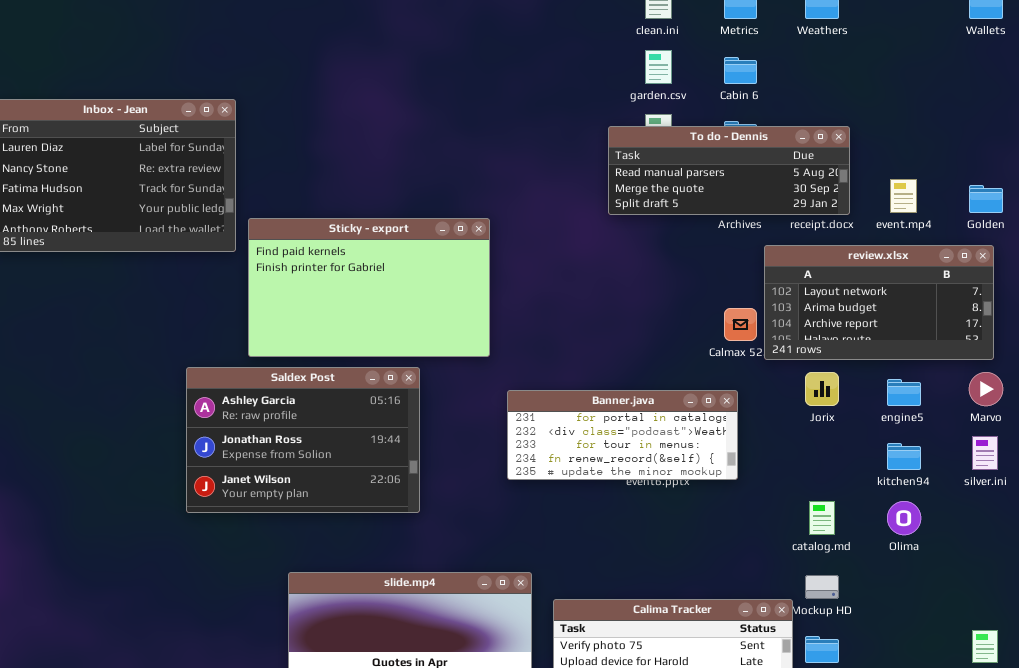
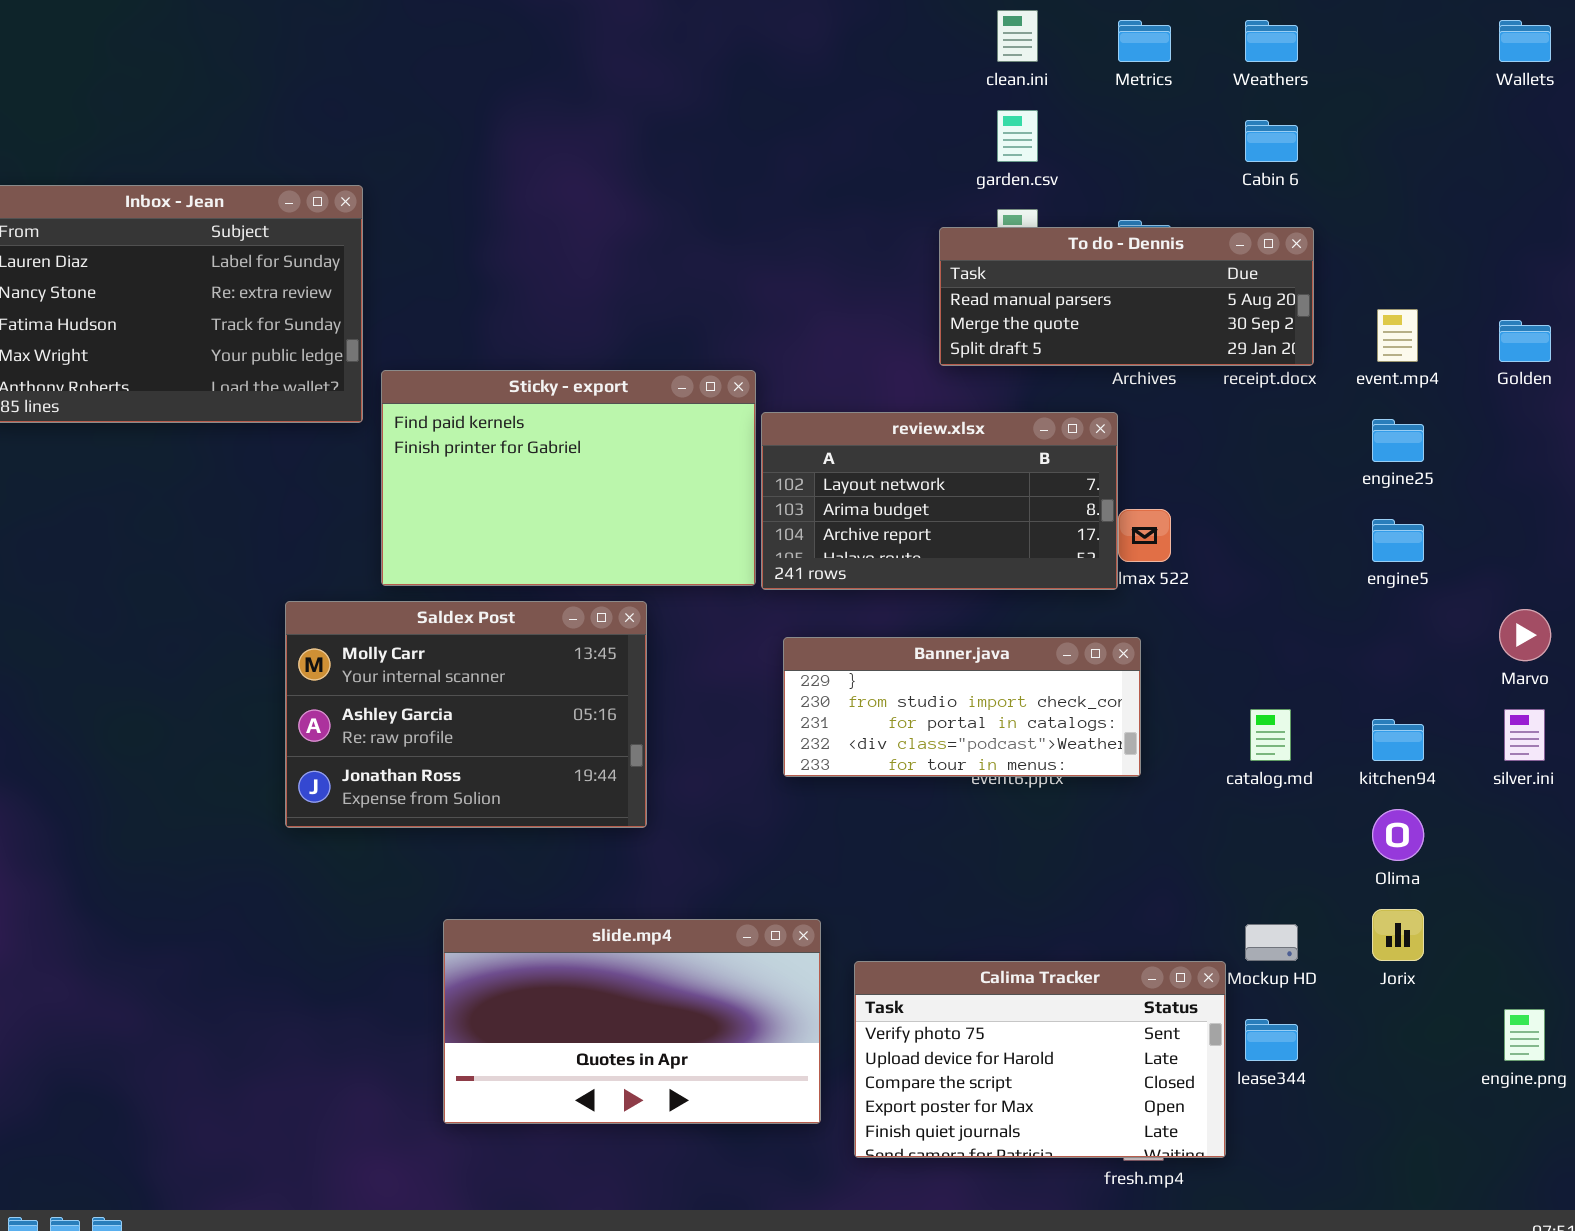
Cabin 6: [724,57,757,84] -> [1245,120,1298,162], moved
review.xlsx: [764,245,994,360] -> [761,412,1118,590], moved
Saldex Post: [186,367,420,513] -> [285,601,647,828], scrolled up 1 row
Jorix: [805,372,839,406] -> [1372,909,1424,961], moved
engine5: [887,379,921,406] -> [1372,519,1424,562], moved
Banner.java: [507,390,738,480] -> [783,637,1141,777], scrolled up 2 rows
catalog.md: [809,501,835,535] -> [1250,709,1291,761], moved

